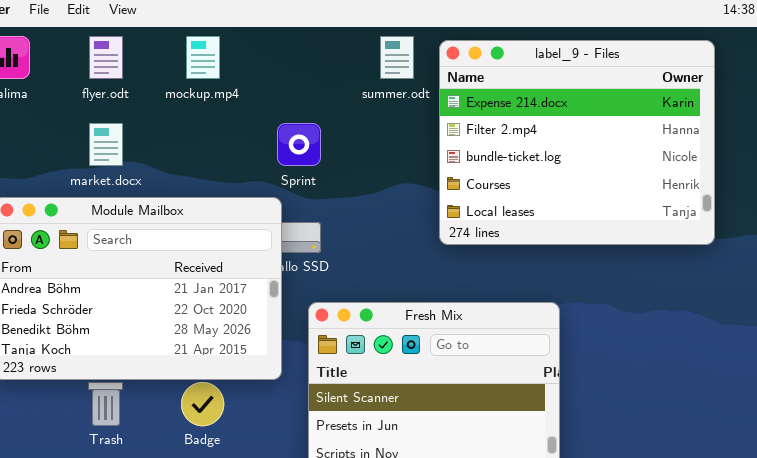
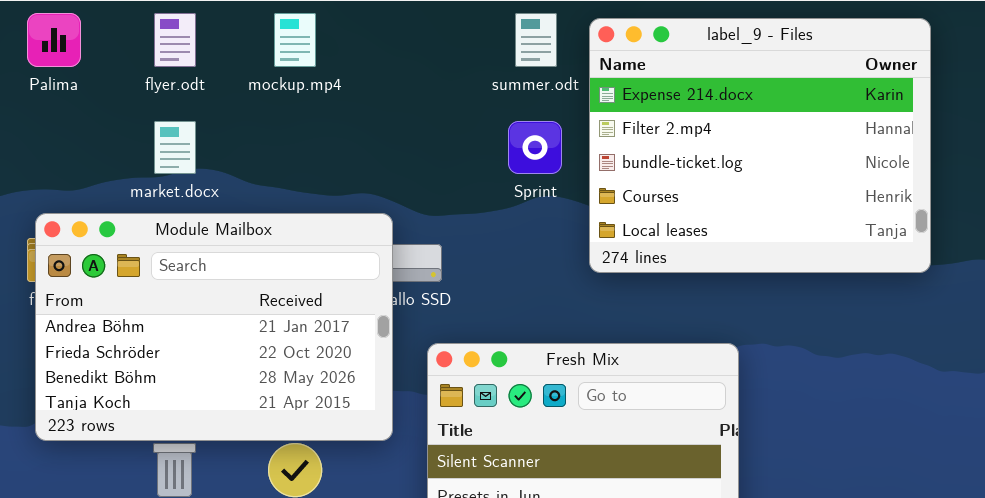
Sprint: [277,123,321,166] -> [508,121,562,174], moved

